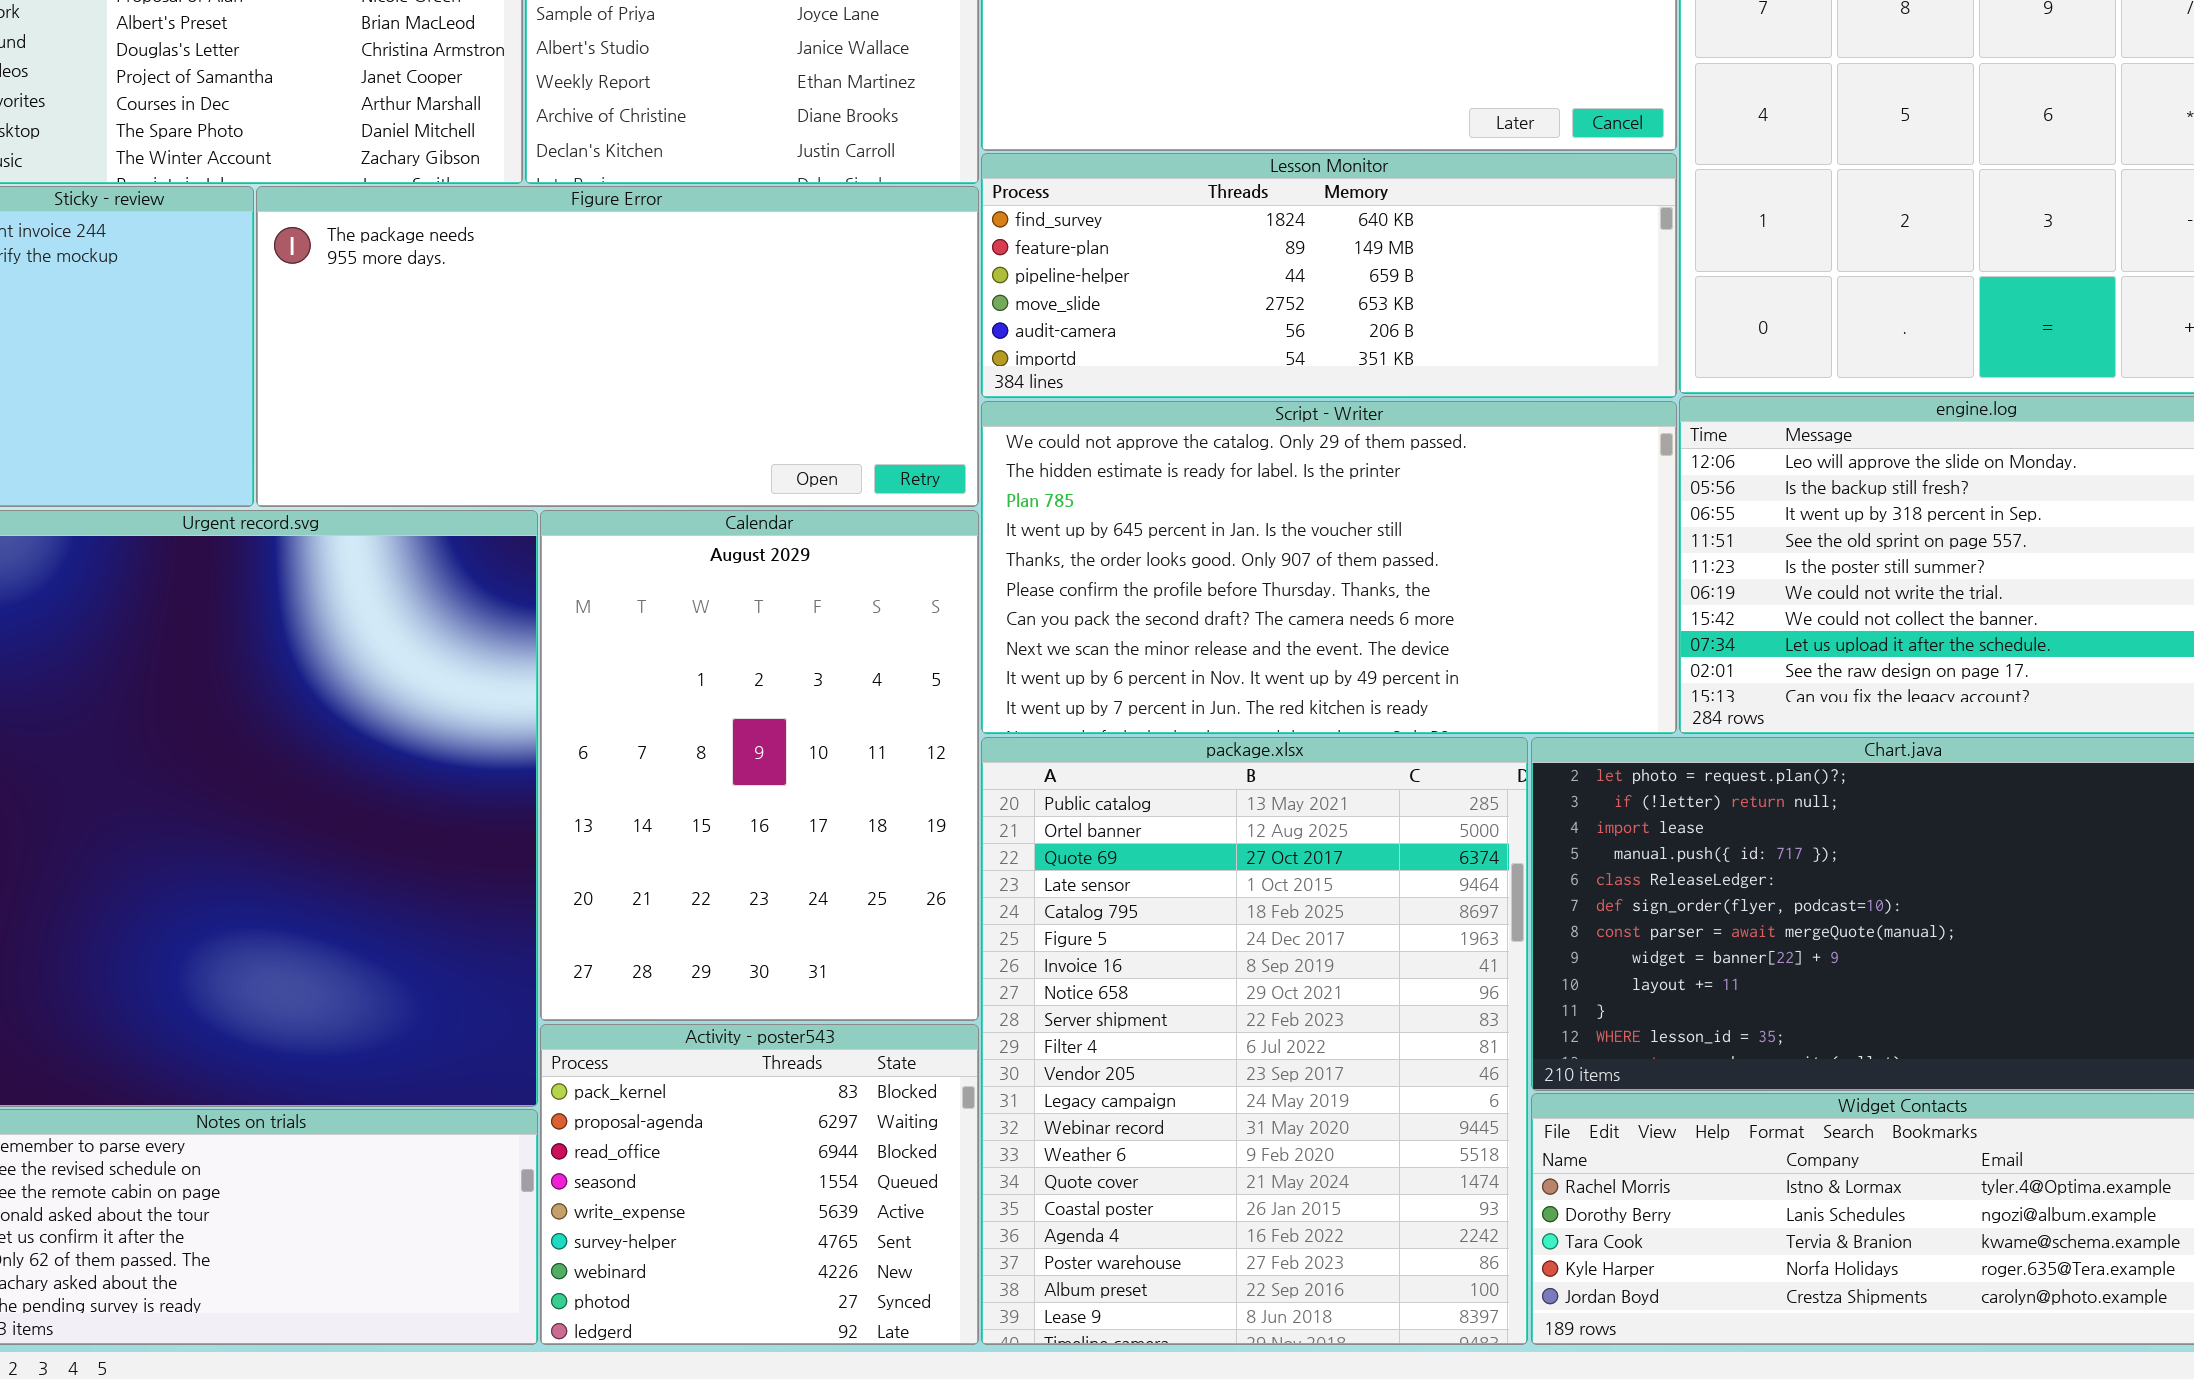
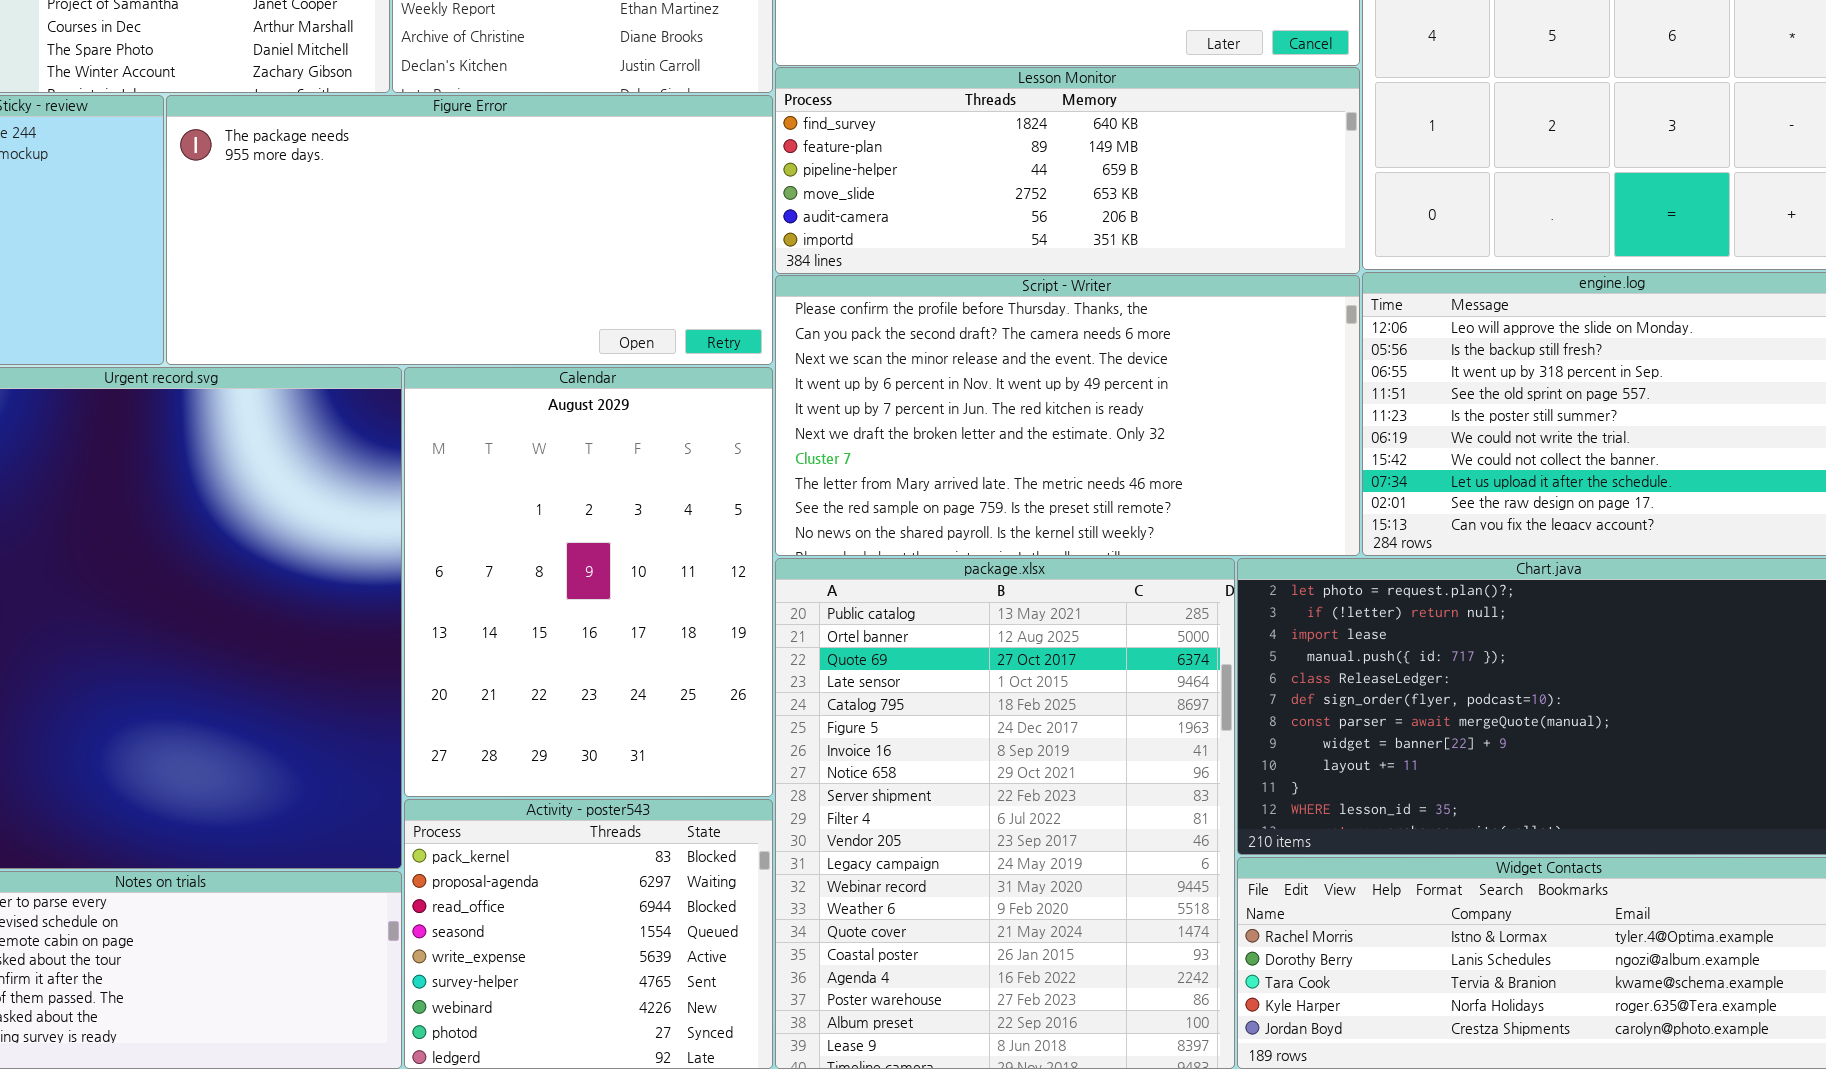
Script - Writer: [981,401,1677,734] -> [775,275,1360,556], scrolled down 5 rows

